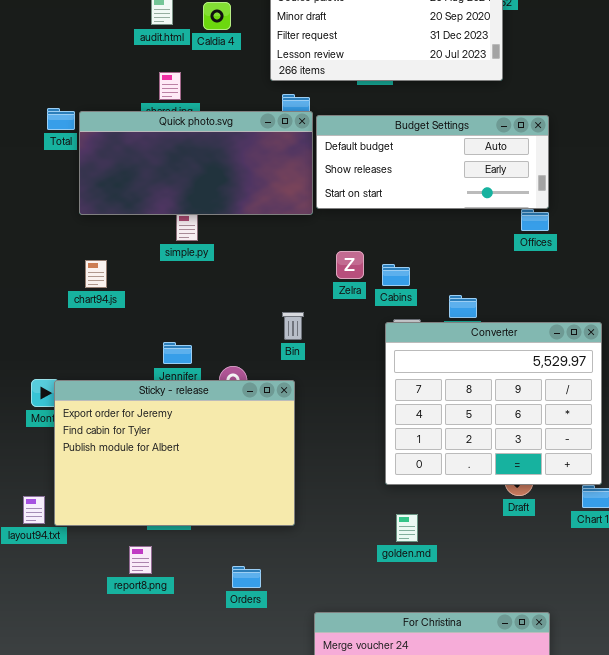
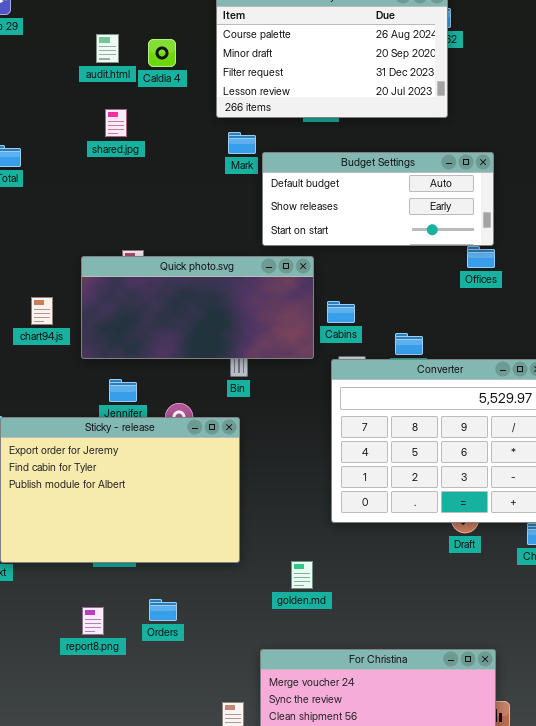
Quick photo.svg: [79,111,313,215] -> [81,256,314,359], moved
golden.md: [396,514,418,542] -> [291,561,313,589], moved
report8.png: [129,546,152,574] -> [82,607,104,635], moved
Orders: [232,566,261,588] -> [149,599,177,621], moved

